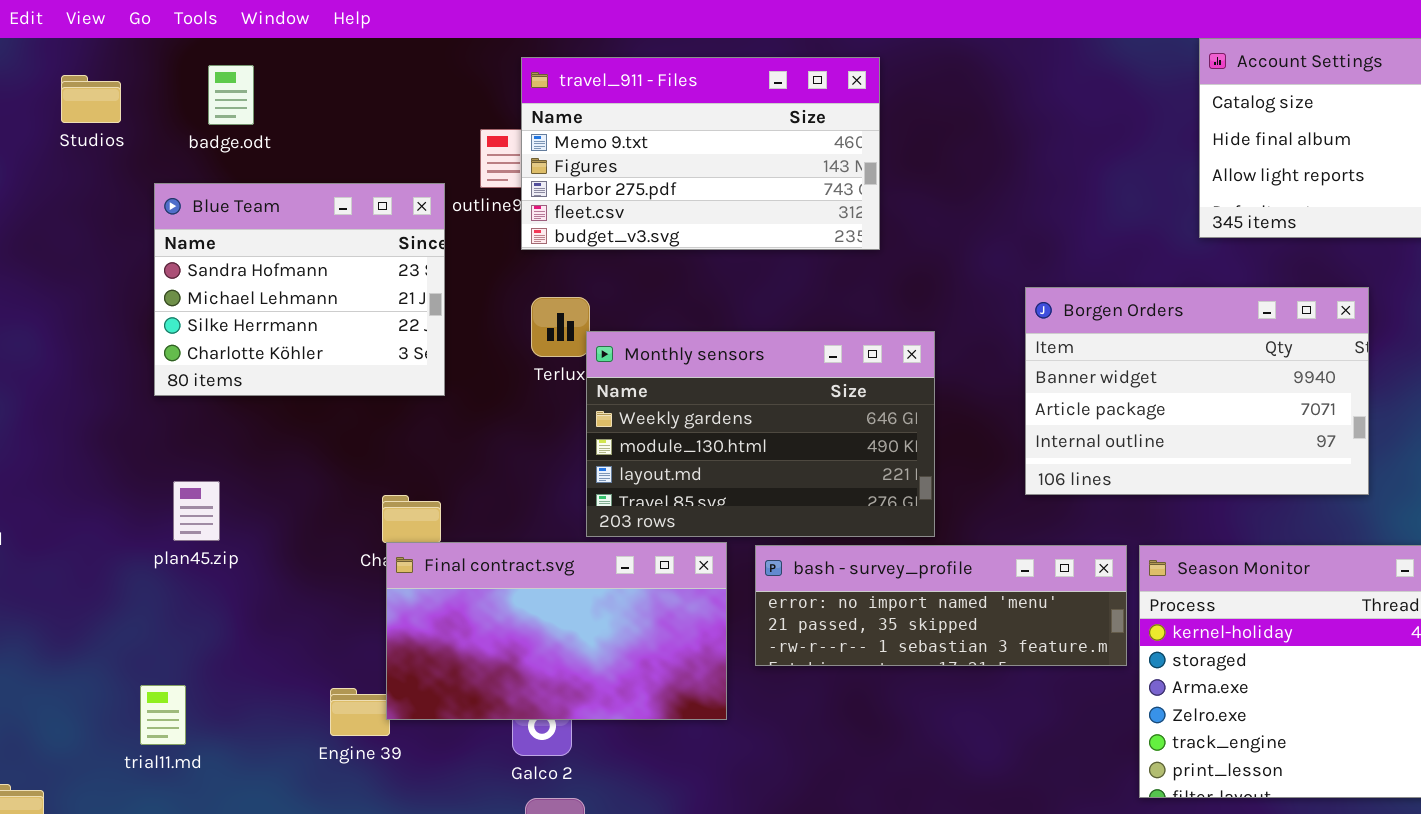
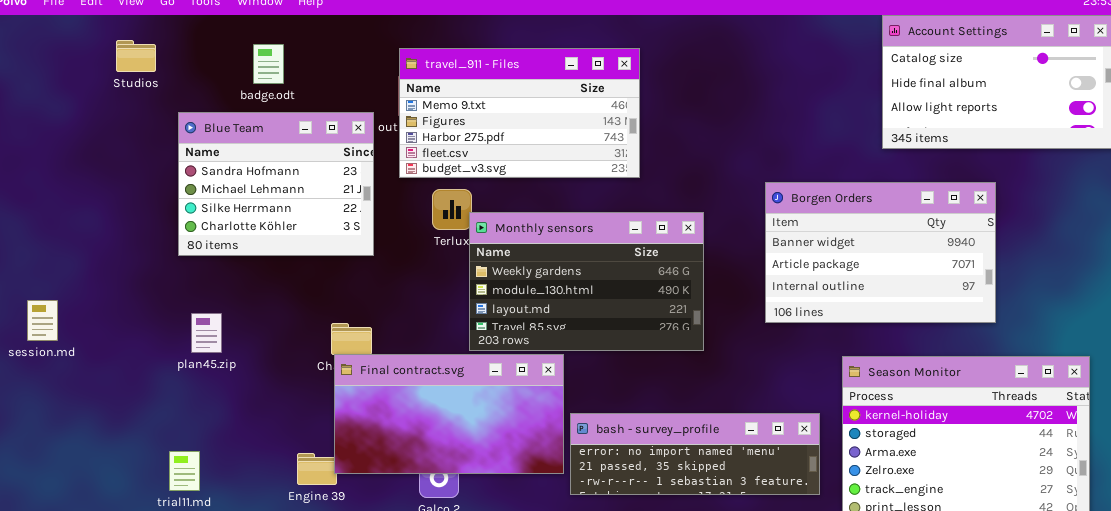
travel_911 - Files: [521,57,880,250] -> [399,48,640,178], moved
badge.odt: [208,65,254,125] -> [253,44,284,84], moved
bash - survey_profile: [755,545,1127,666] -> [570,413,820,495], moved

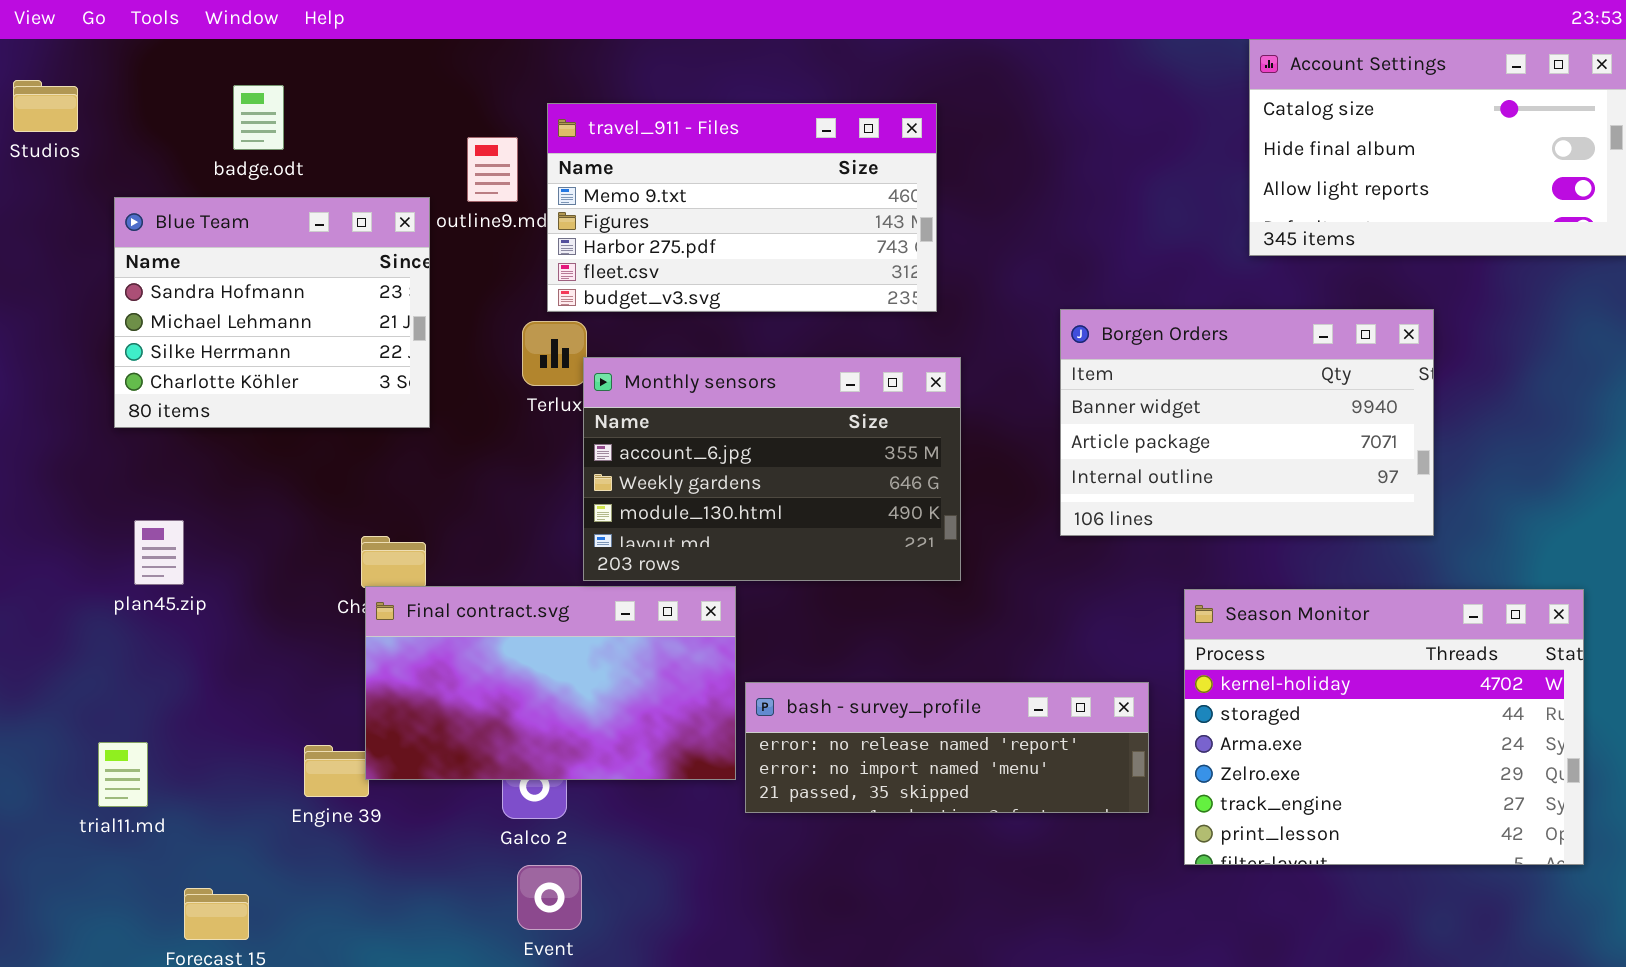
travel_911 - Files: [399,48,640,178] -> [547,103,937,312], moved
Monthly sensors: [469,212,704,351] -> [583,357,961,581], scrolled up 1 row
bash - survey_profile: [570,413,820,495] -> [745,682,1149,813], scrolled up 1 row

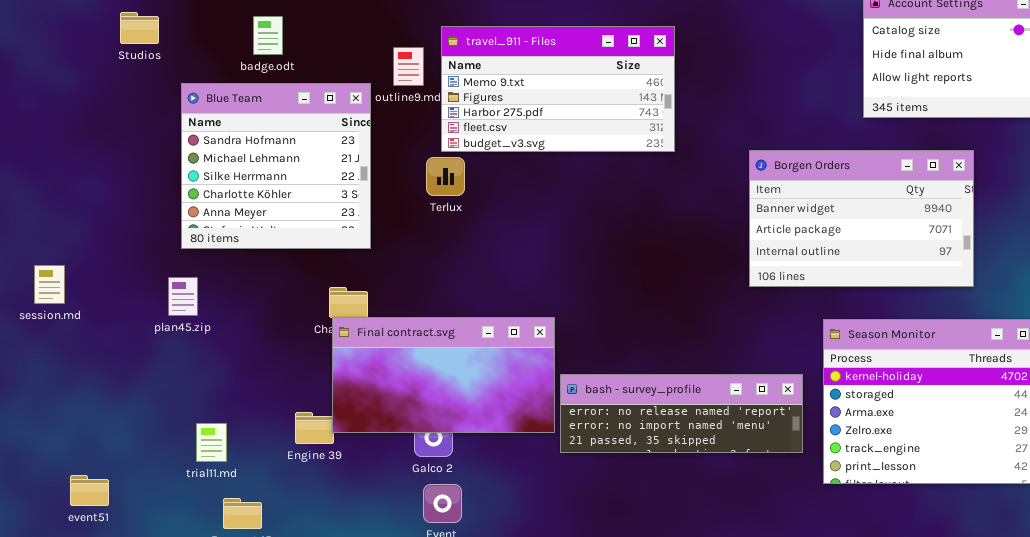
Blue Team: [114,197,430,428] -> [181,83,371,249], resized
Monthly sensors: [583,357,961,581] -> none, closed
plan45.zip: [134,520,184,585] -> [168,277,198,316], moved
trial11.md: [98,742,148,807] -> [196,423,227,462], moved

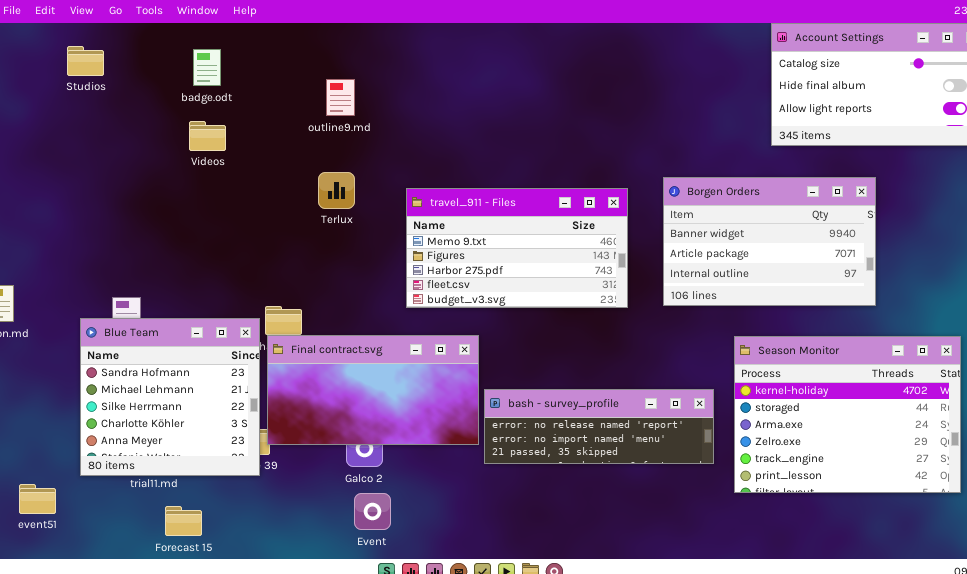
travel_911 - Files: [441,26,675,152] -> [406,188,628,308], moved
Blue Team: [181,83,371,249] -> [80,318,260,476], moved
Terlux: [426,157,465,196] -> [318,172,355,209], moved

